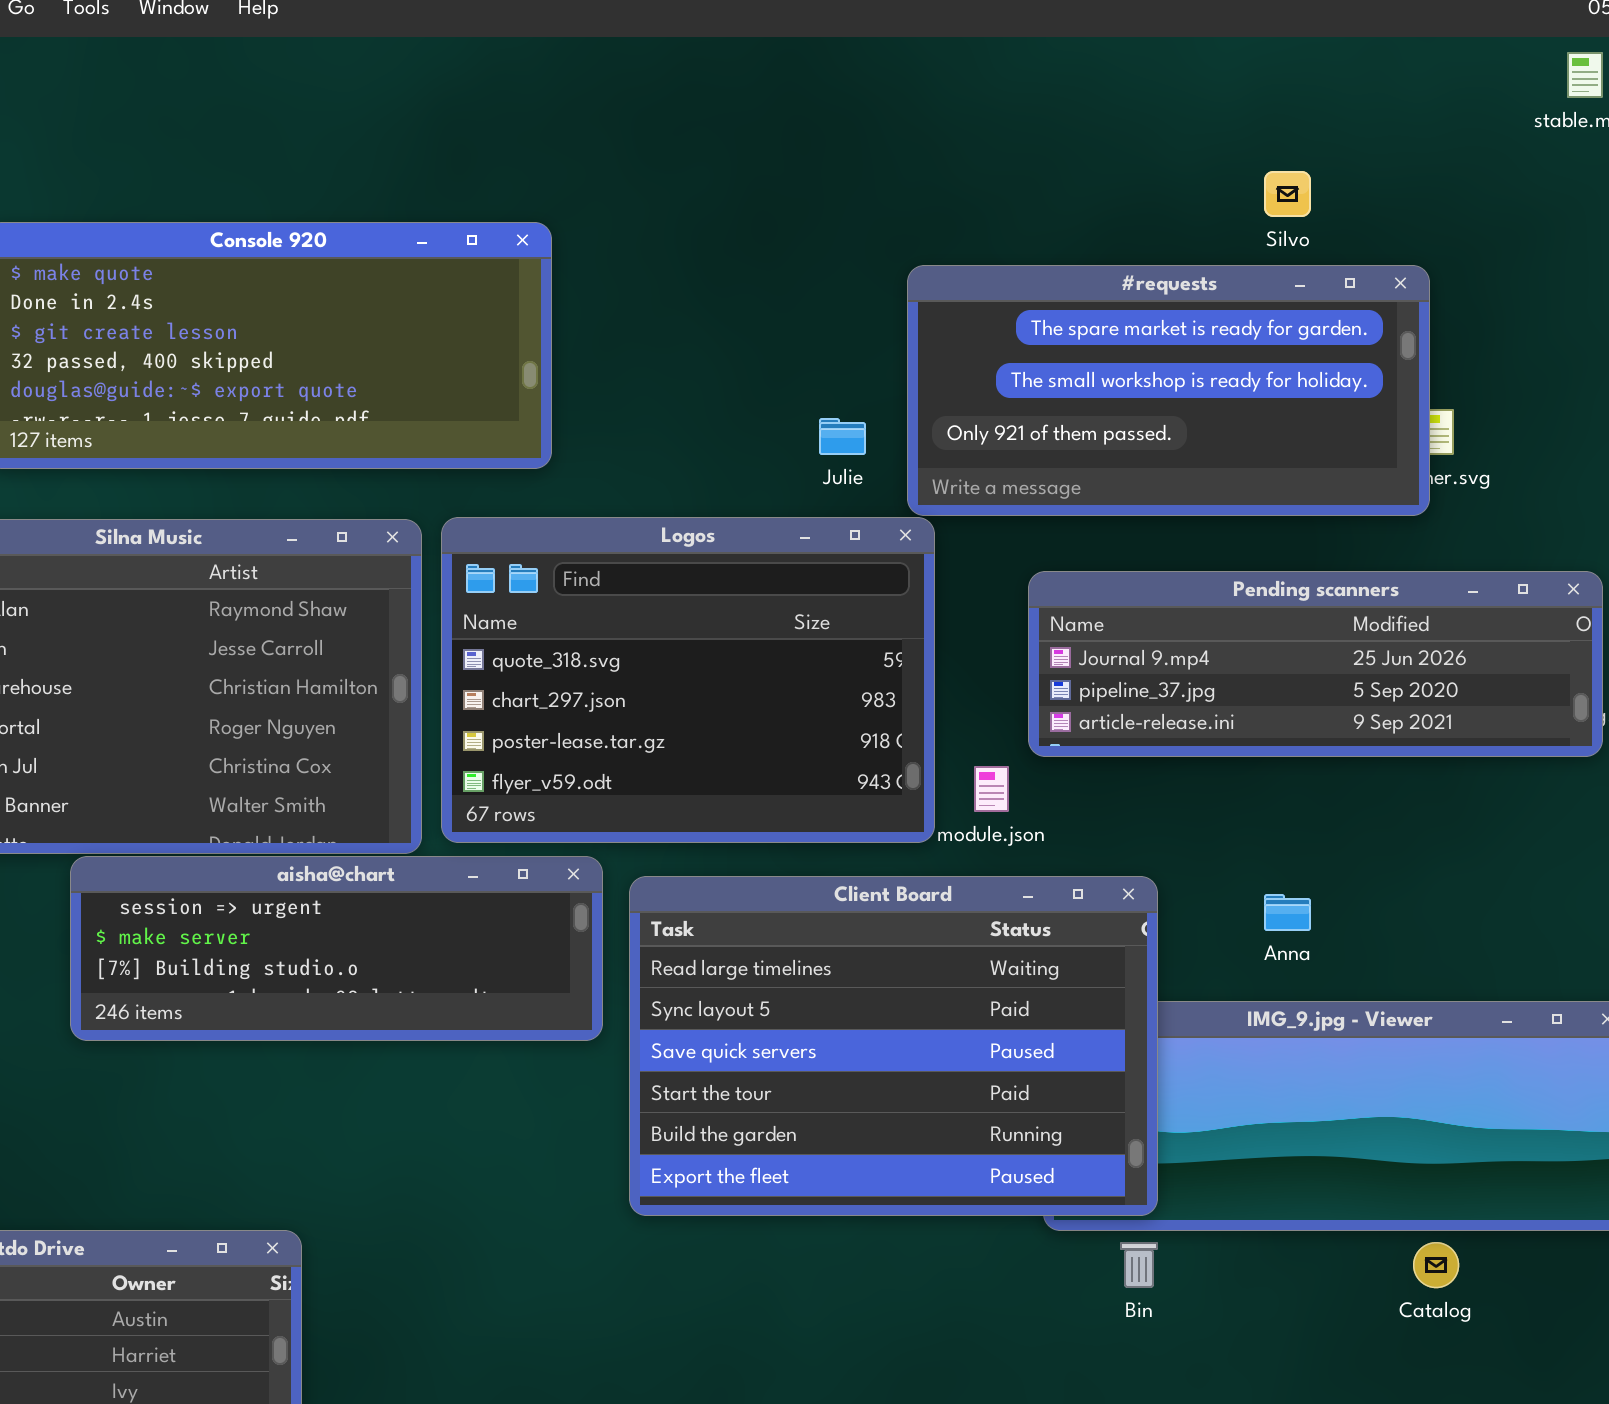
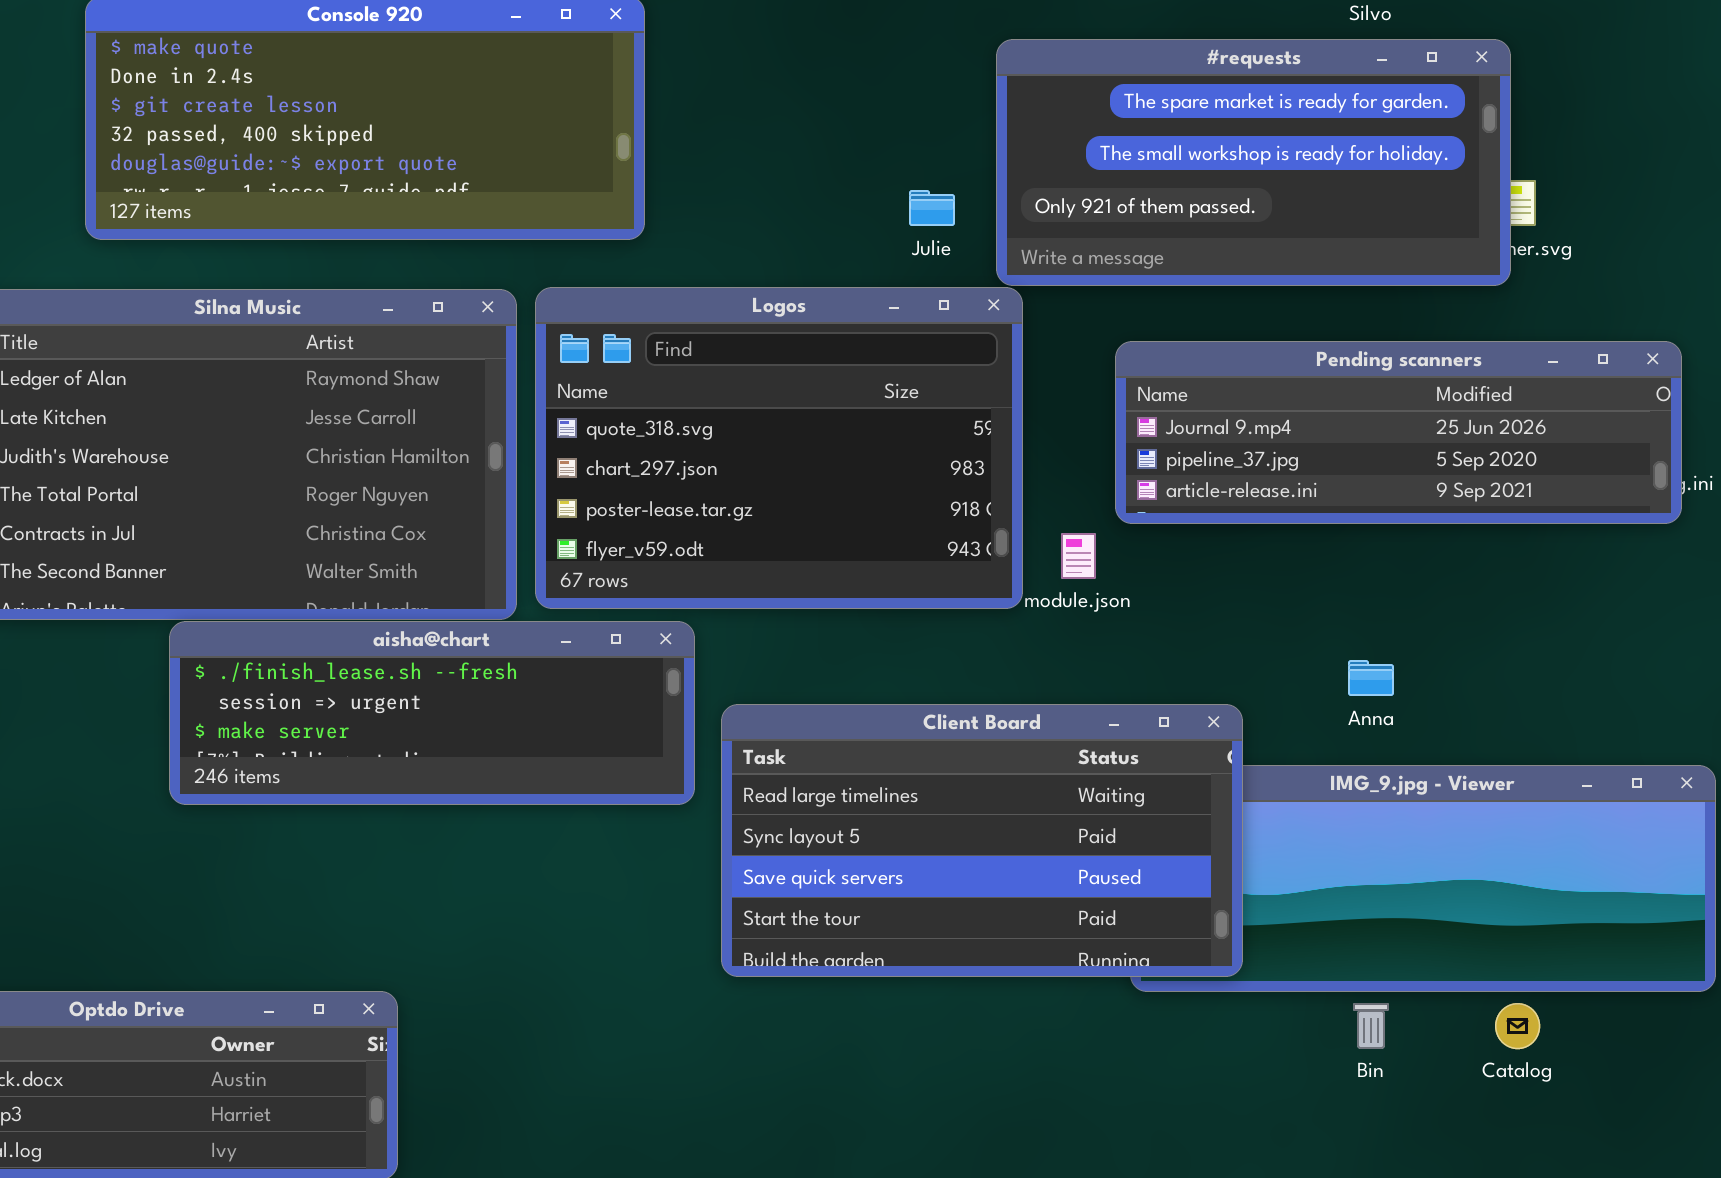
aisha@chart: [70,856,603,1041] -> [169,621,695,805], scrolled up 1 row
Client Board: [629,876,1158,1216] -> [721,704,1243,977], resized
Bin: [1120,1242,1158,1288] -> [1353,1003,1389,1049], moved

